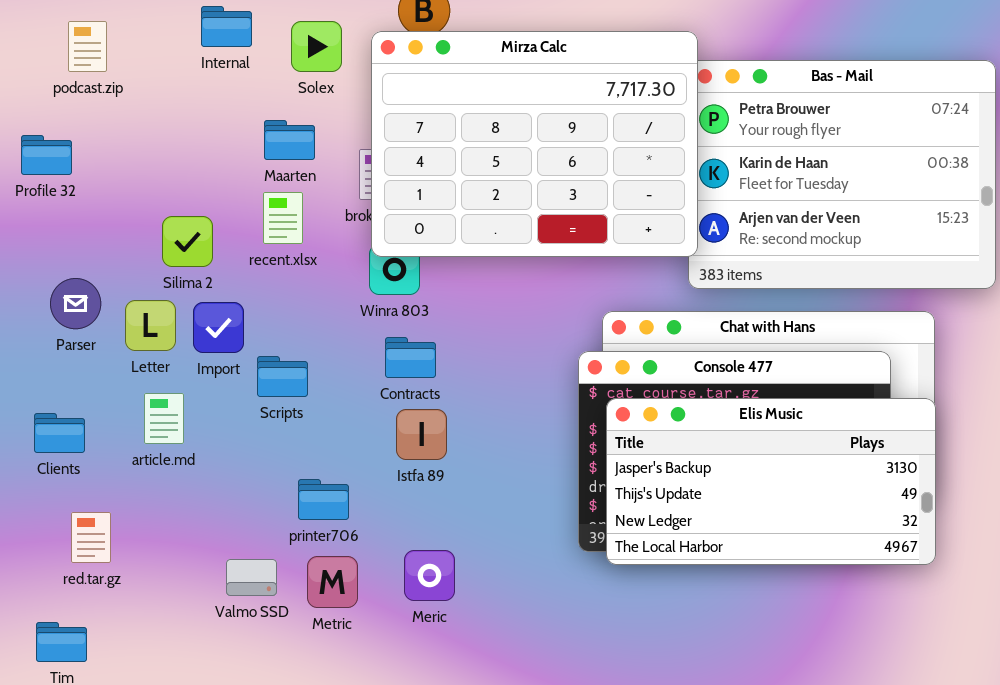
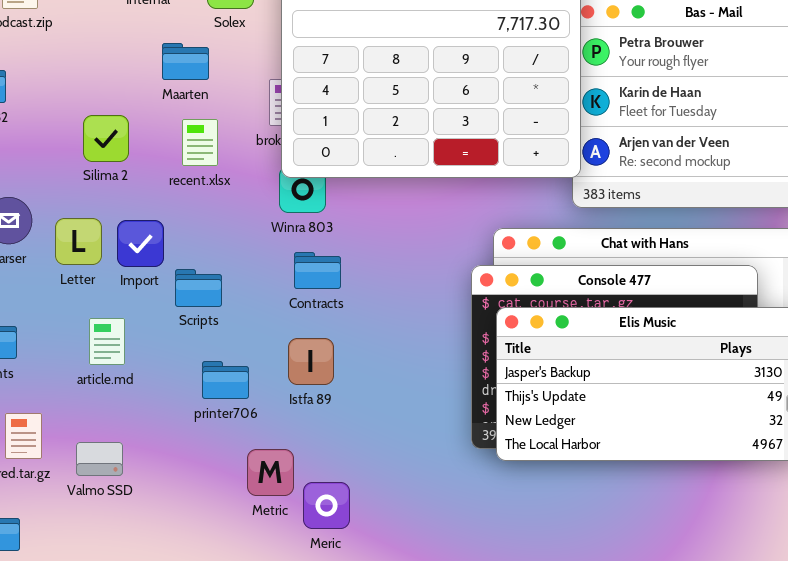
Maarten: [264,120,315,160] -> [162,43,209,80], moved
Silima 2: [162,216,213,267] -> [83,115,129,162], moved
article.md: [144,393,184,444] -> [89,318,125,365], moved
Istfa 89: [396,409,447,460] -> [288,338,334,385], moved
printer706: [298,479,349,520] -> [202,361,249,399], moved
Meric: [404,550,455,601] -> [303,482,350,529], moved
Metric: [307,556,358,608] -> [247,449,294,496], moved
Valmo SSD: [226,559,277,596] -> [76,442,123,476], moved

